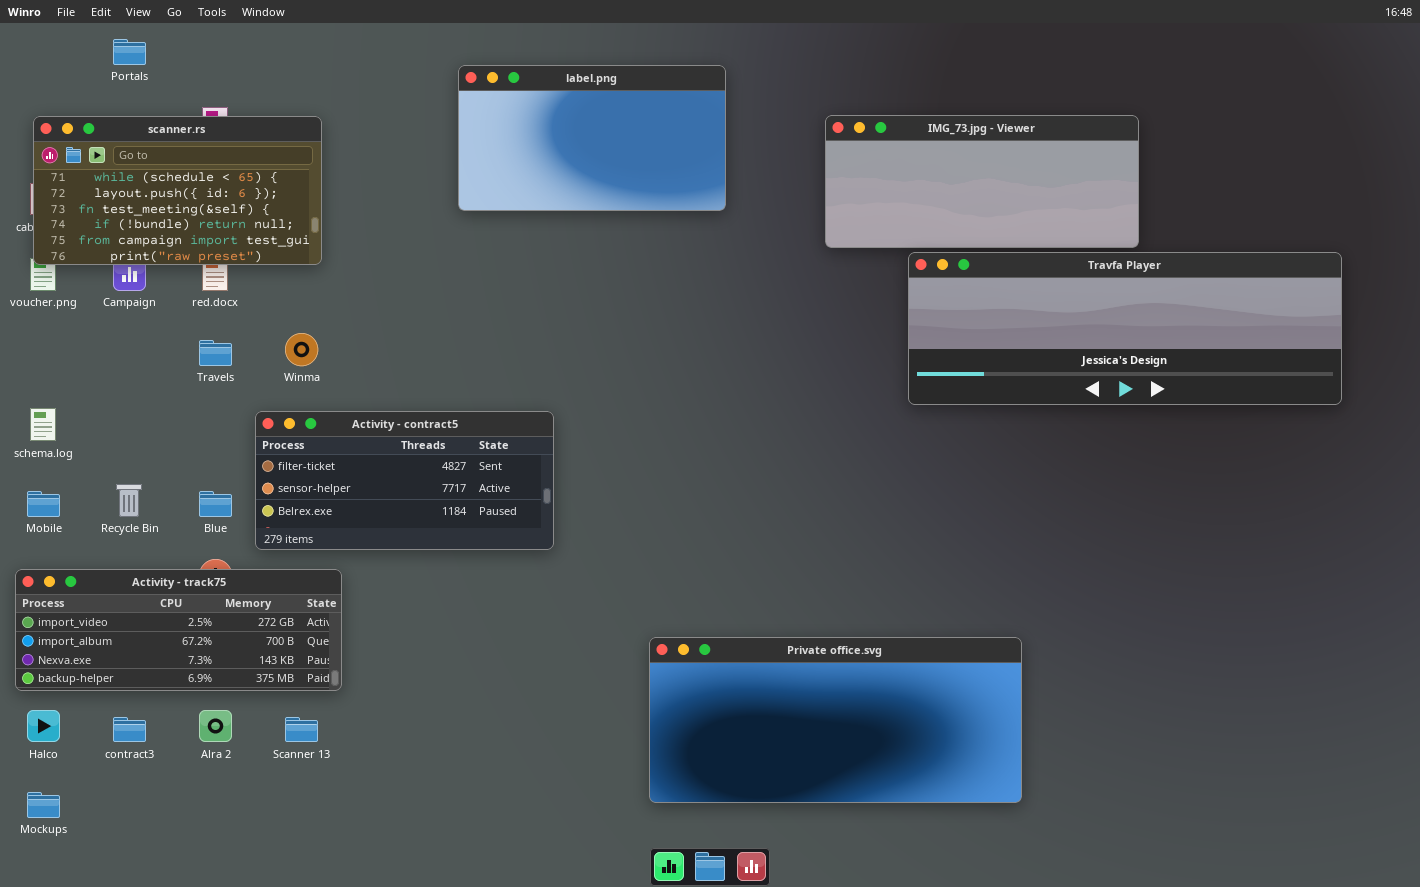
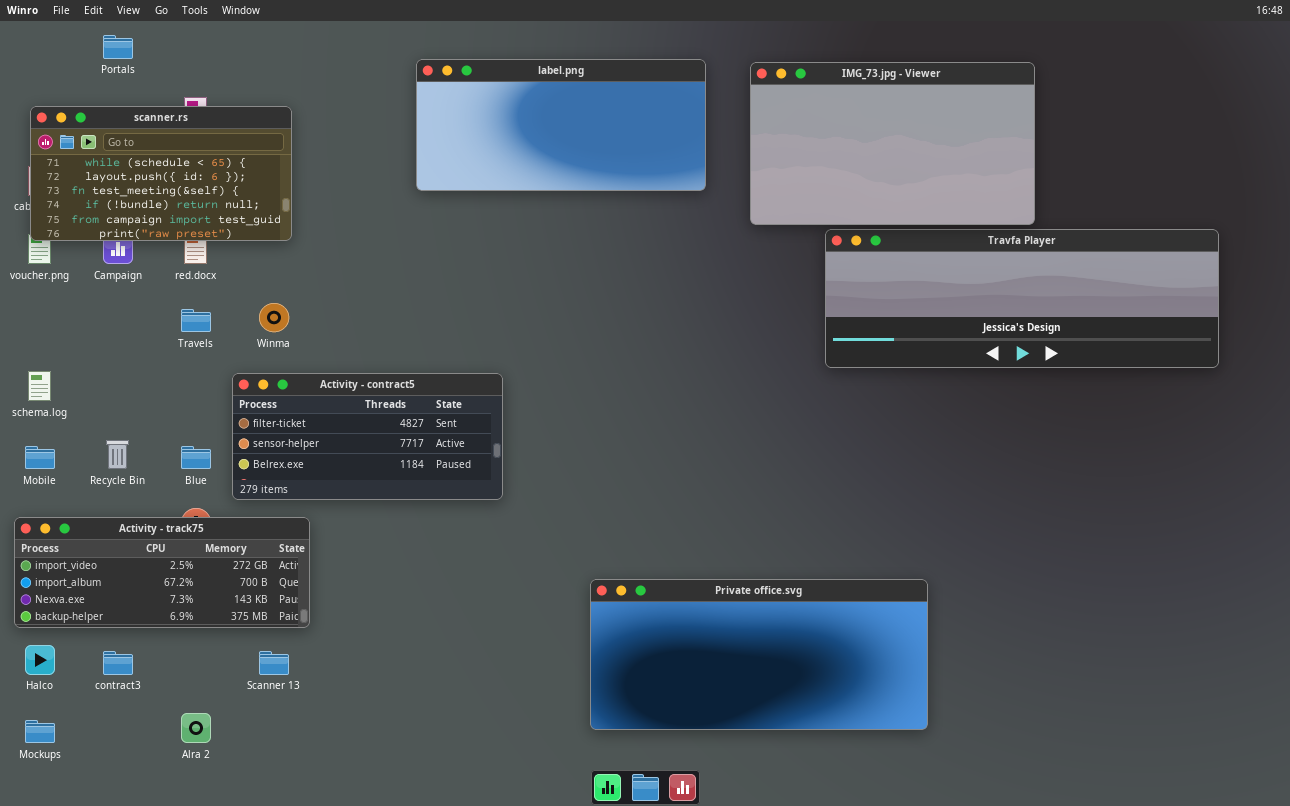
label.png: [458,65,726,211] -> [416,59,706,191], resized
IMG_73.jpg - Viewer: [825,115,1139,248] -> [750,62,1035,225], resized
Alra 2: [199,710,232,742] -> [181,713,211,743], moved

